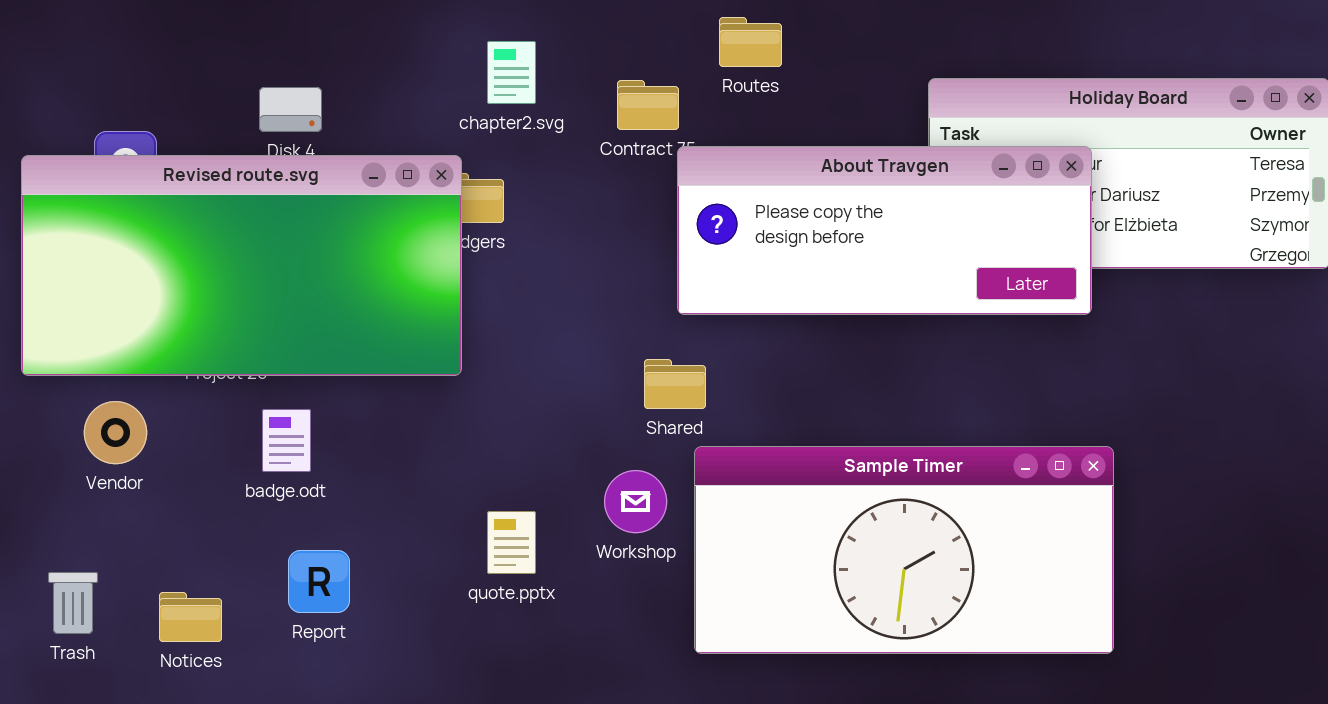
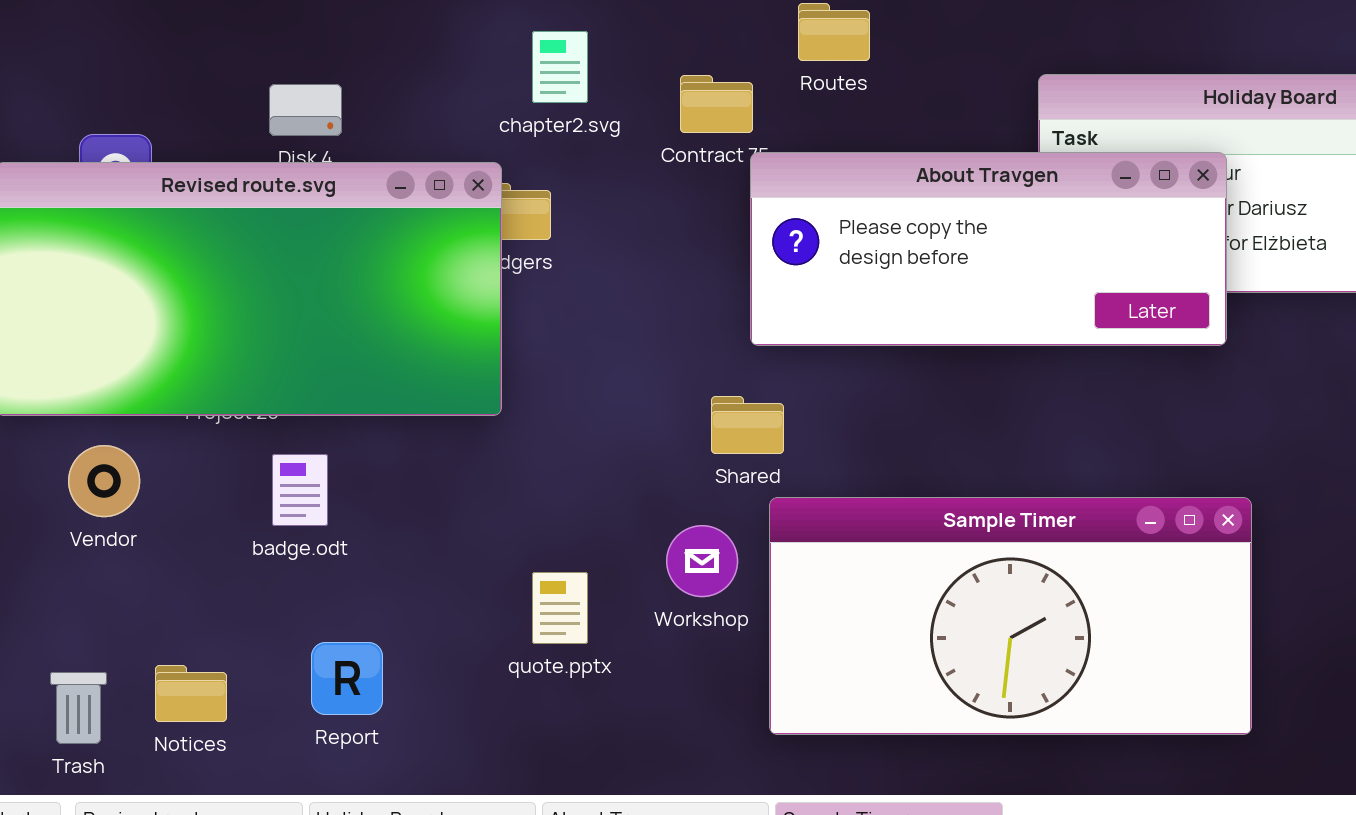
Report: [288,550,350,613] -> [311,642,383,715], moved
Trash: [48,572,98,634] -> [50,672,107,744], moved

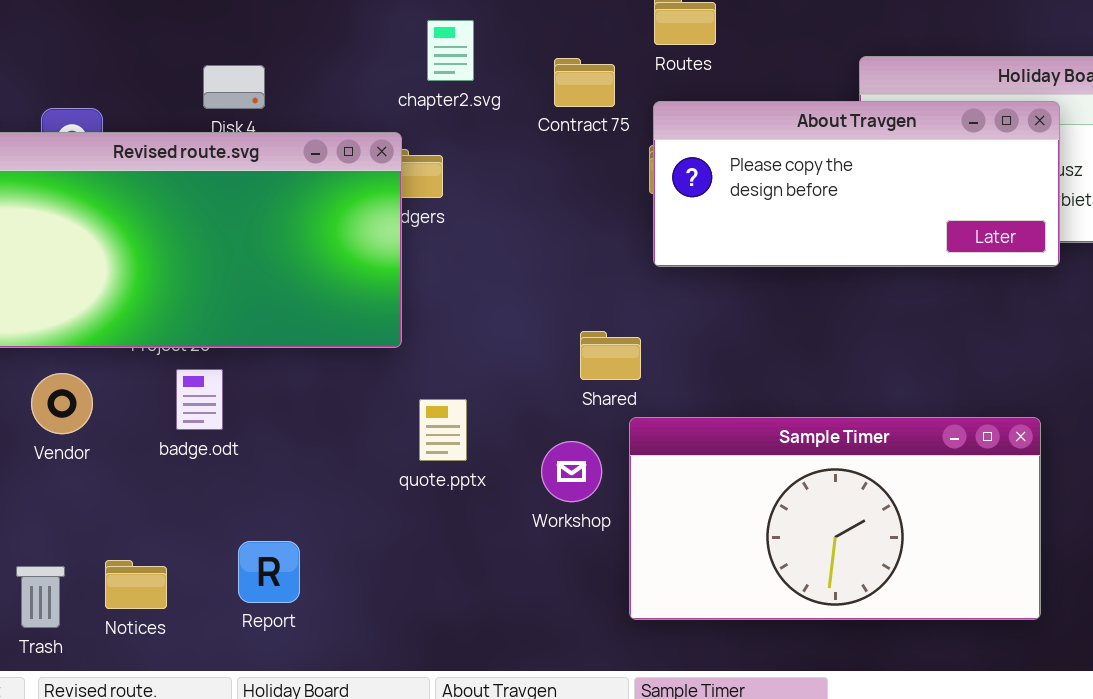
About Travgen: [750,152,1227,346] -> [653,101,1060,267], moved
badge.odt: [272,454,328,526] -> [176,369,223,430], moved
quote.pptx: [532,572,588,644] -> [419,399,467,461], moved

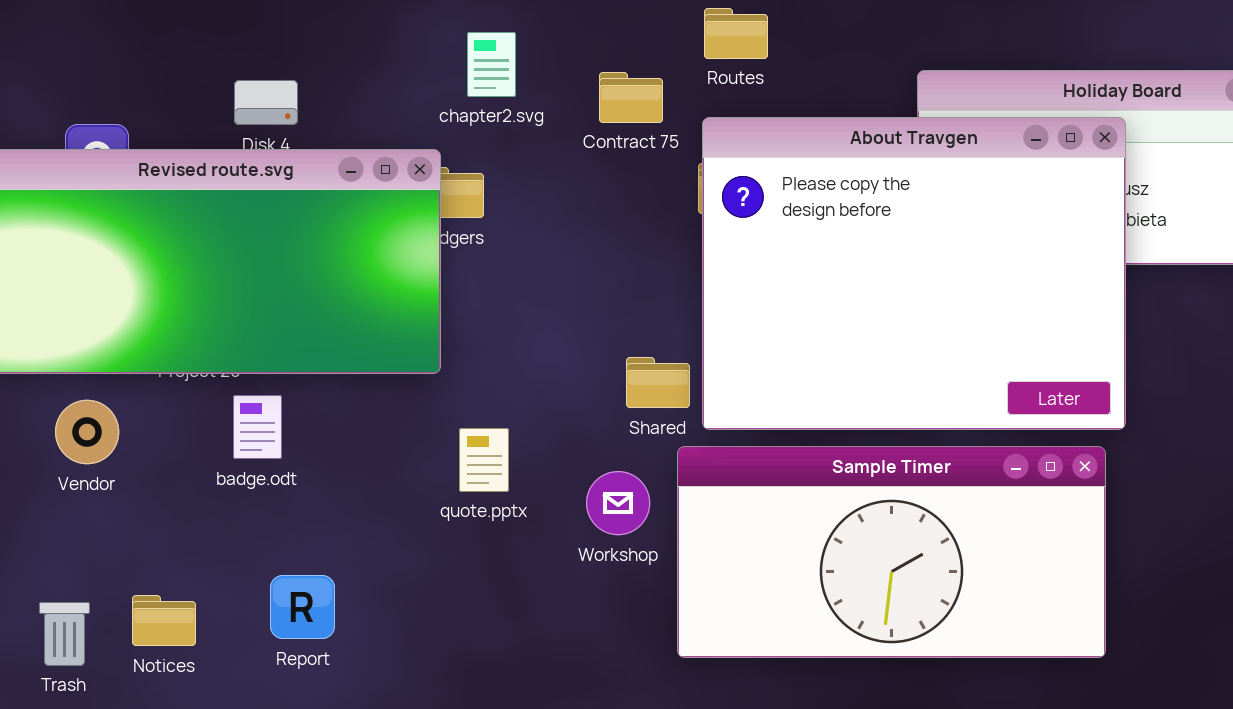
About Travgen: [653,101,1060,267] -> [702,117,1126,430], resized
badge.odt: [176,369,223,430] -> [233,395,282,459], moved

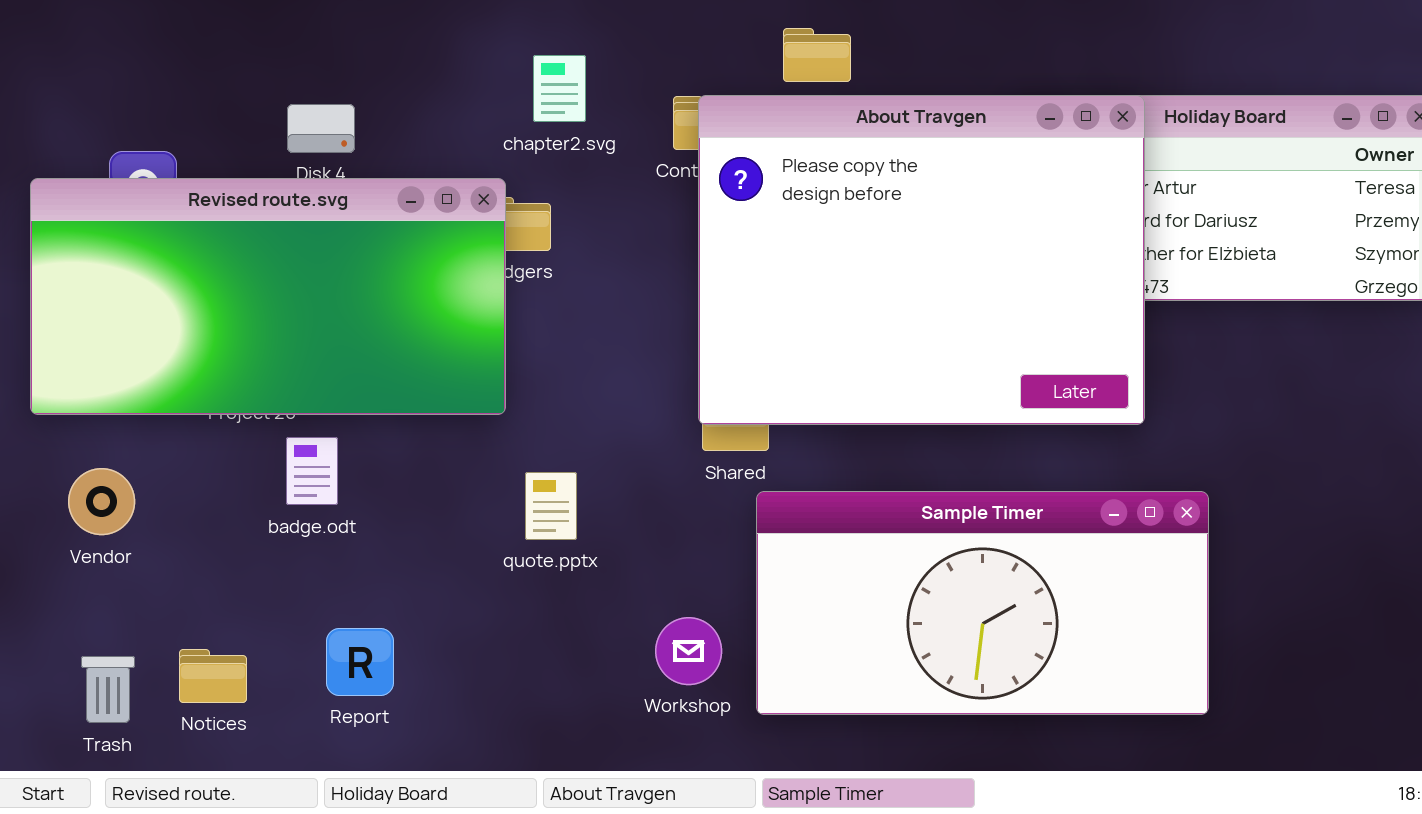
About Travgen: [702,117,1126,430] -> [698,95,1145,425], moved
Vendor: [55,400,119,464] -> [68,468,135,535], moved
Workshop: [586,471,650,535] -> [655,617,722,685], moved

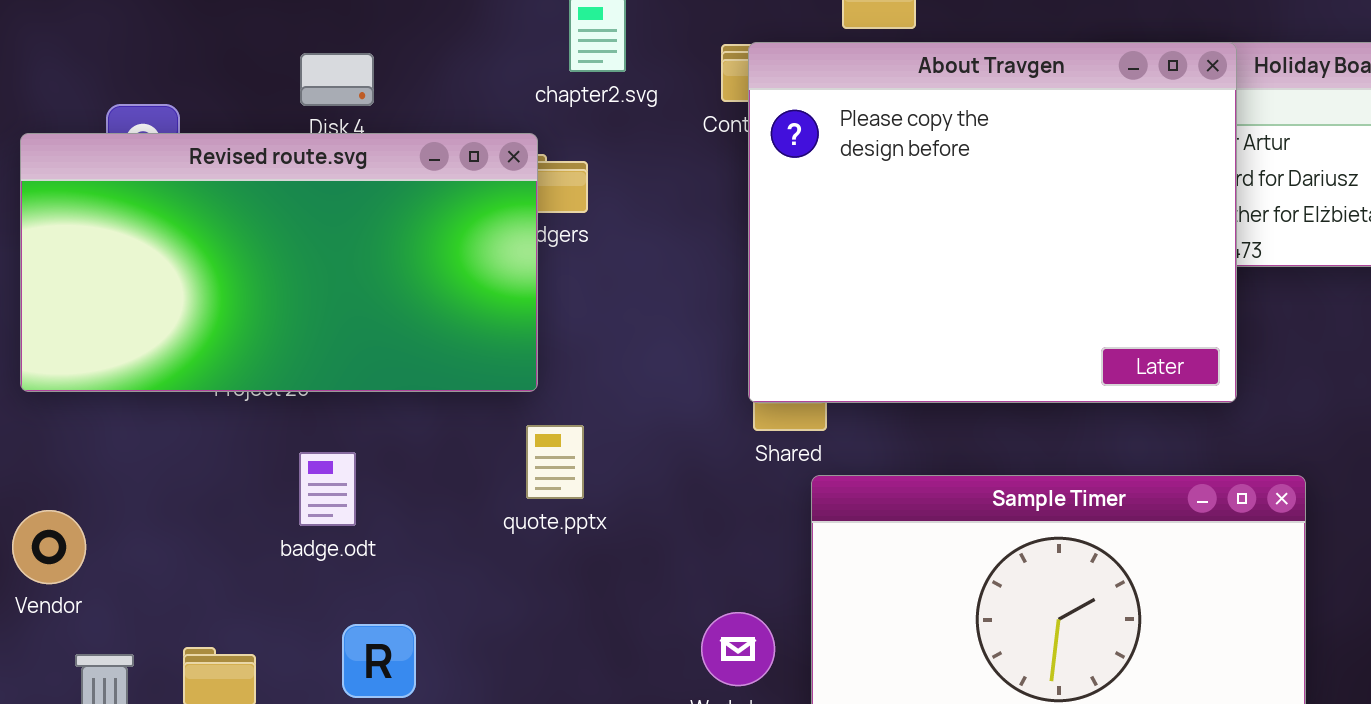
badge.odt: [286,437,338,505] -> [299,452,356,526], moved
Vendor: [68,468,135,535] -> [12,510,86,584], moved
quote.pptx: [525,472,577,540] -> [526,425,584,499], moved

